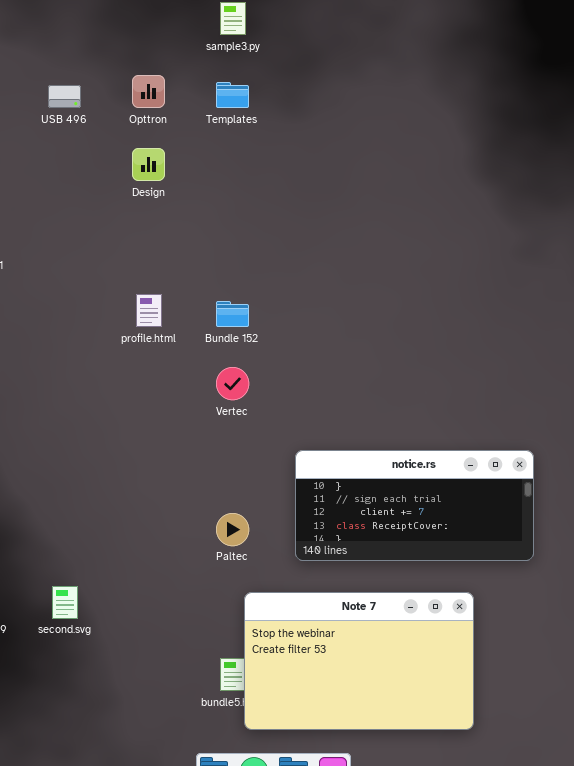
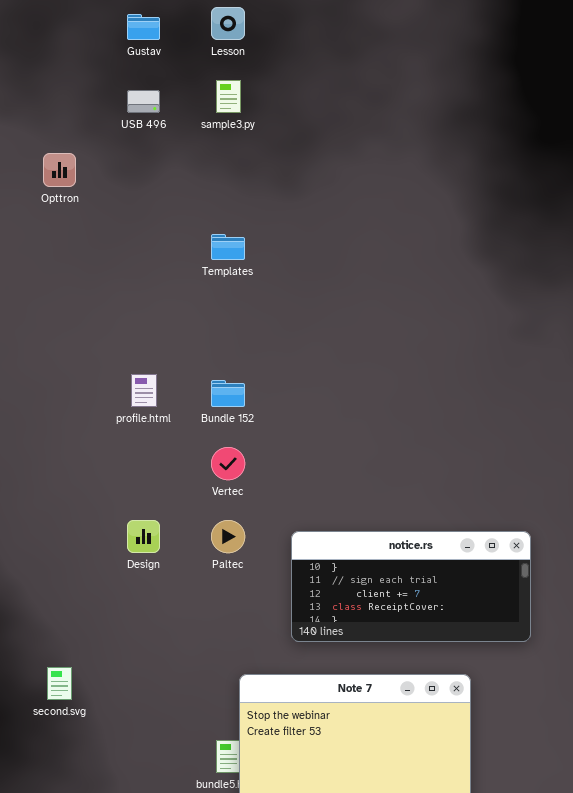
Opttron: [132,75,165,108] -> [43,153,76,187], moved
Templates: [216,82,249,108] -> [211,234,245,260], moved
USB 496: [48,85,81,108] -> [127,90,160,113], moved
Design: [132,148,165,181] -> [127,520,160,553], moved
Paltec: [216,513,249,546] -> [211,520,245,553], moved

